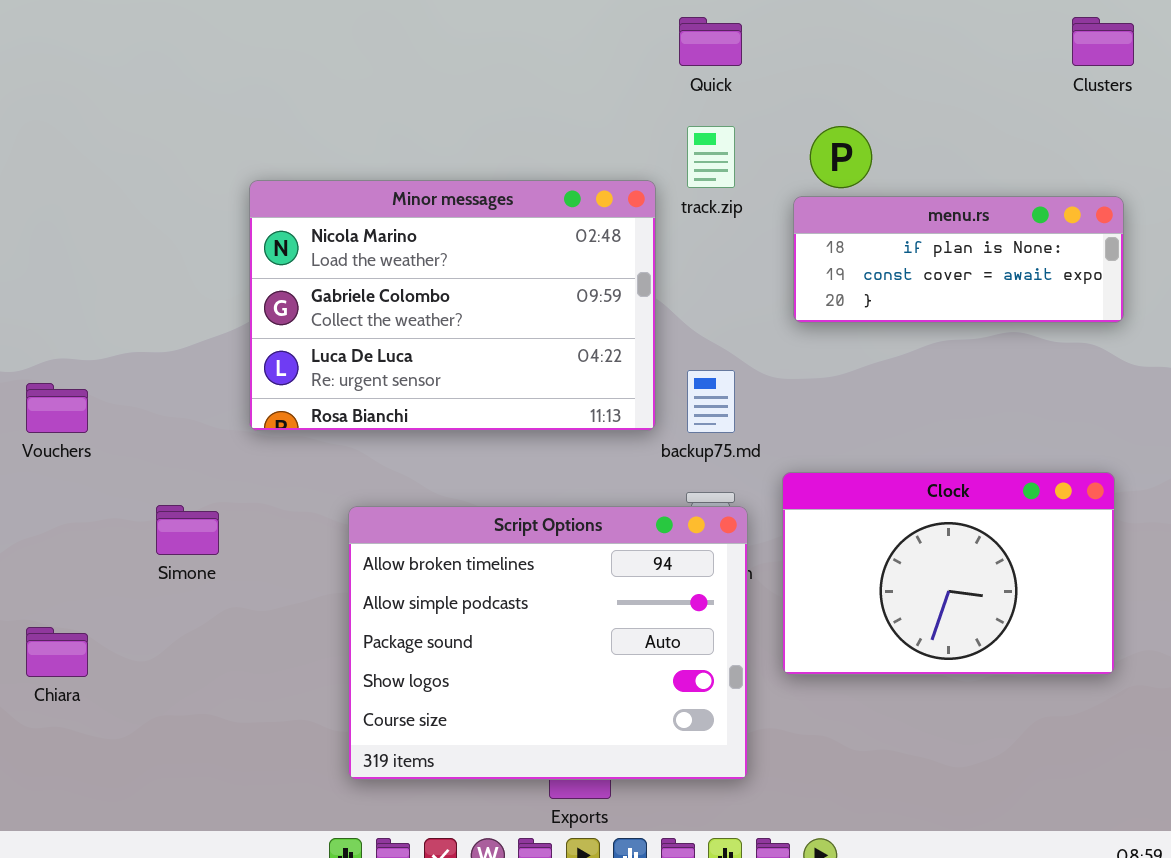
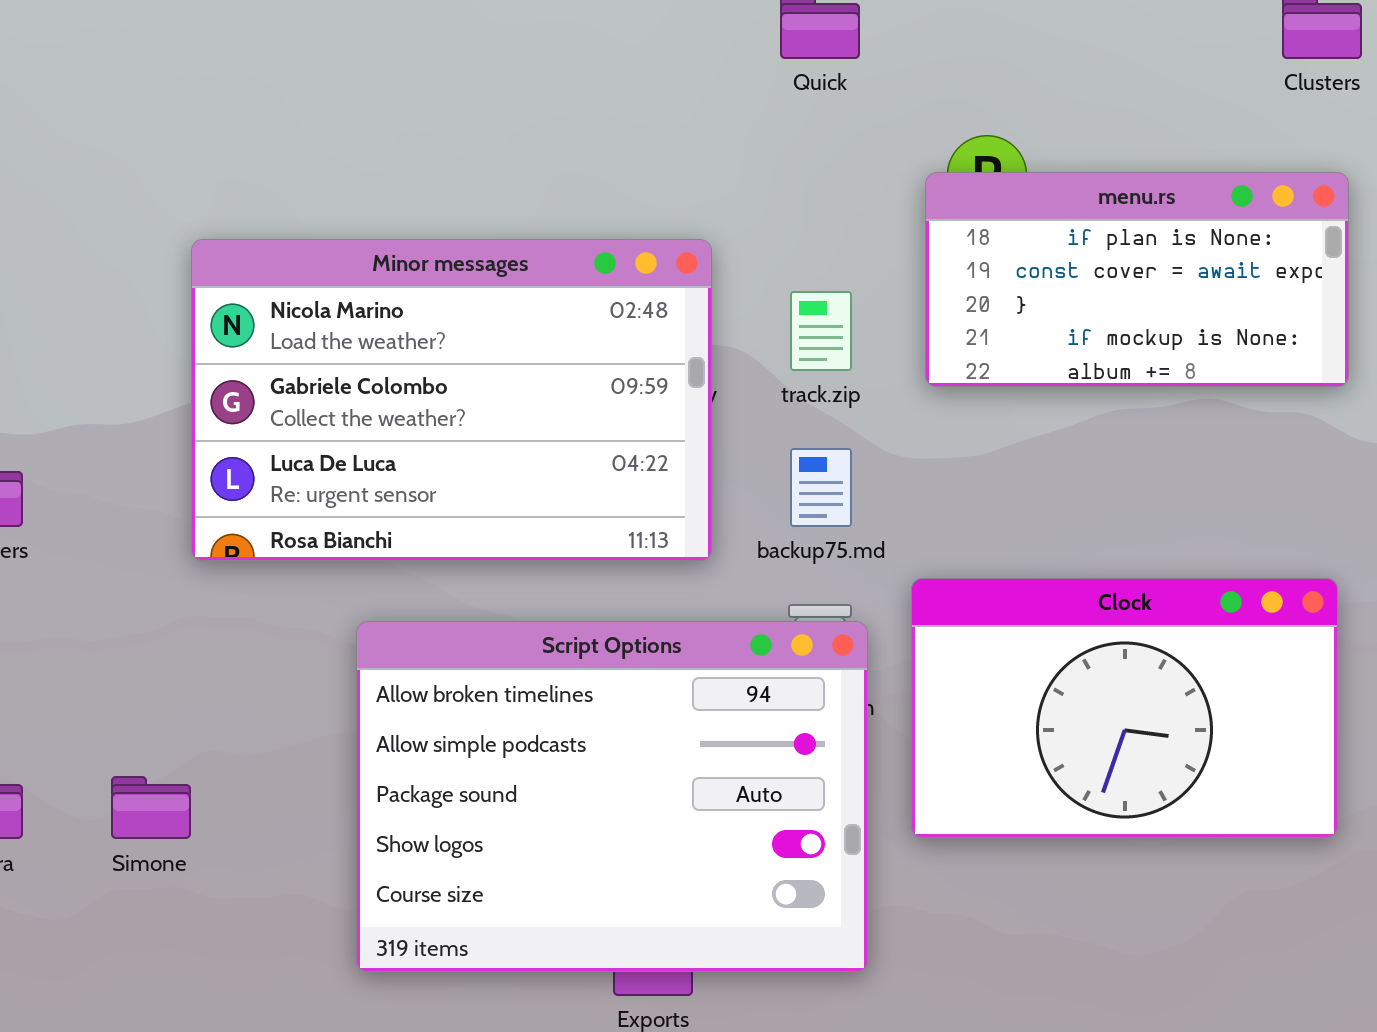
track.zip: [687,126,735,188] -> [790,291,852,371], moved
Minor messages: [249,180,656,431] -> [191,239,712,561], moved
menu.rs: [793,196,1124,323] -> [925,172,1349,387], resized
Simone: [156,505,219,555] -> [111,776,191,839], moved

